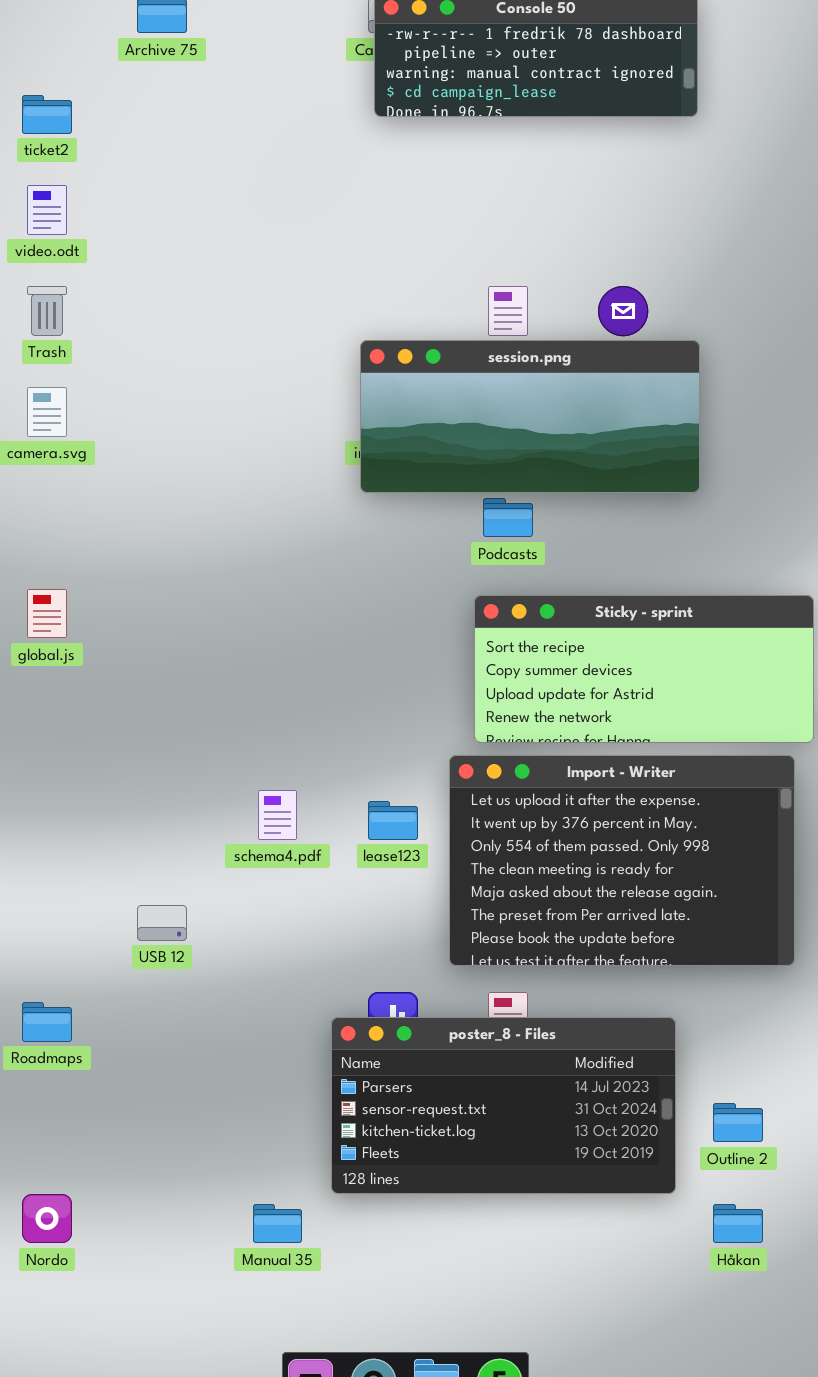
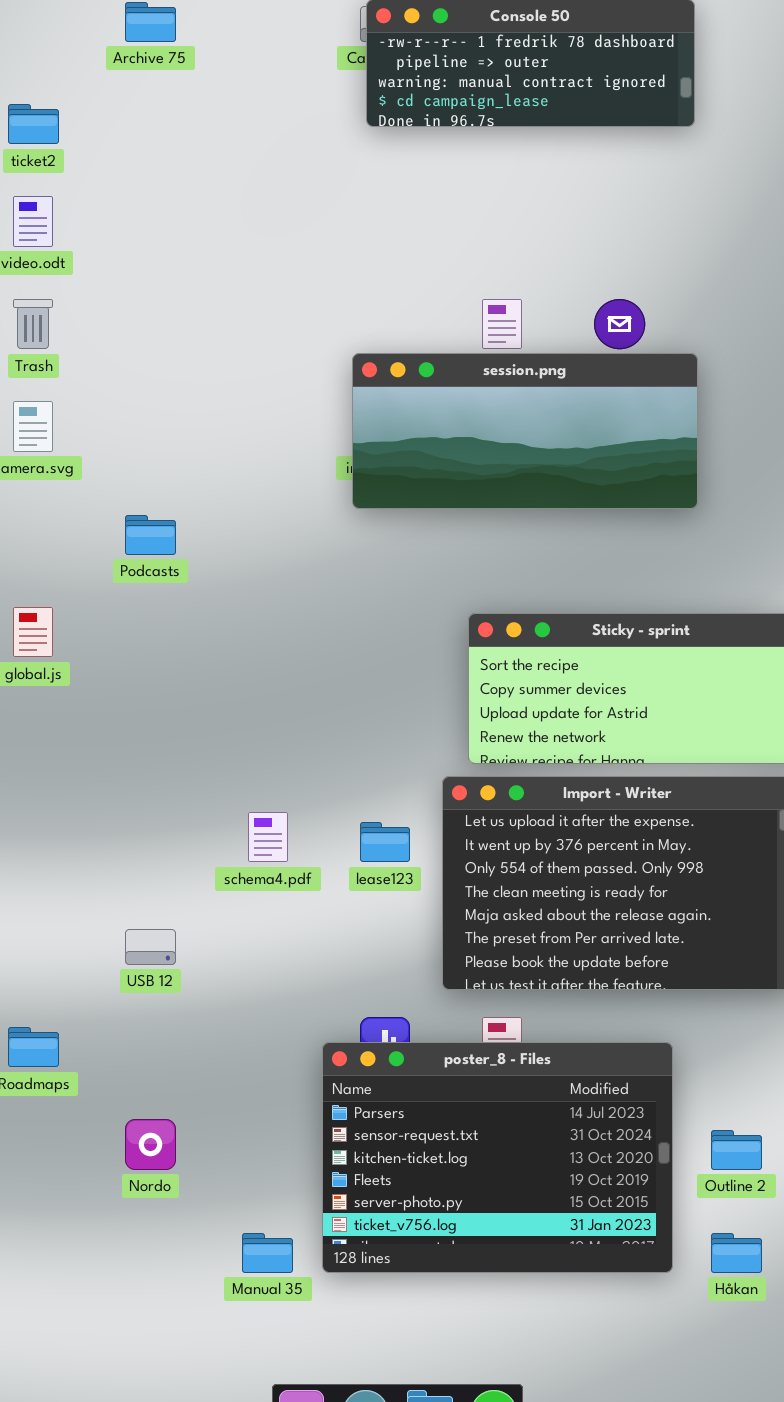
Podcasts: [483,498,533,537] -> [125,515,176,555], moved
poster_8 - Files: [331,1017,676,1194] -> [322,1042,673,1273], resized
Nordo: [22,1194,72,1243] -> [125,1119,176,1170], moved

